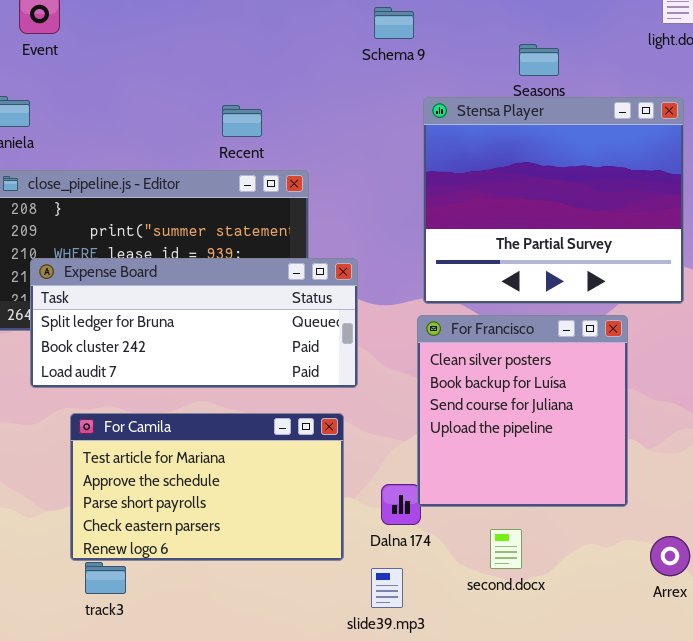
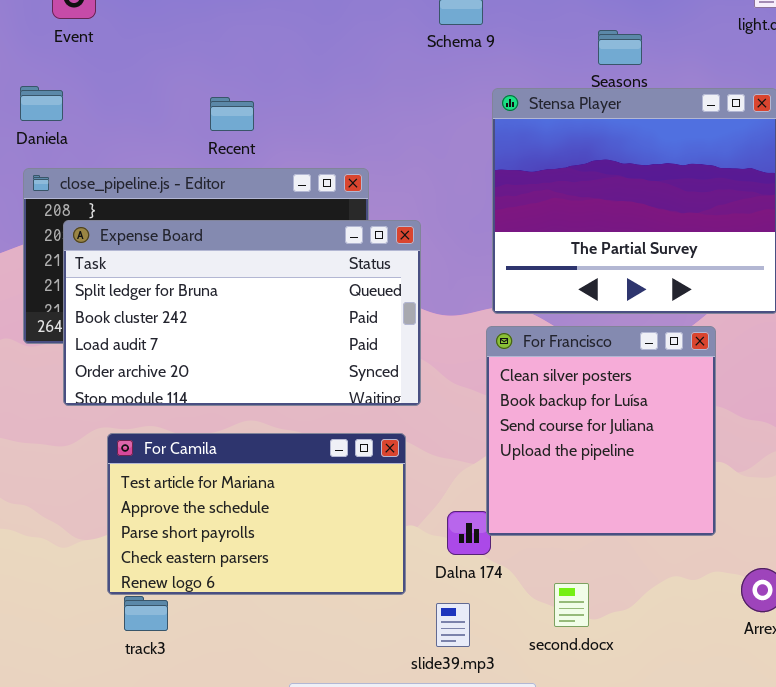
Recent: [222,105,262,137] -> [210,97,254,131], moved
Expense Board: [30,258,358,388] -> [63,220,421,406], resized
second.docx: [490,529,522,569] -> [554,583,589,627], moved

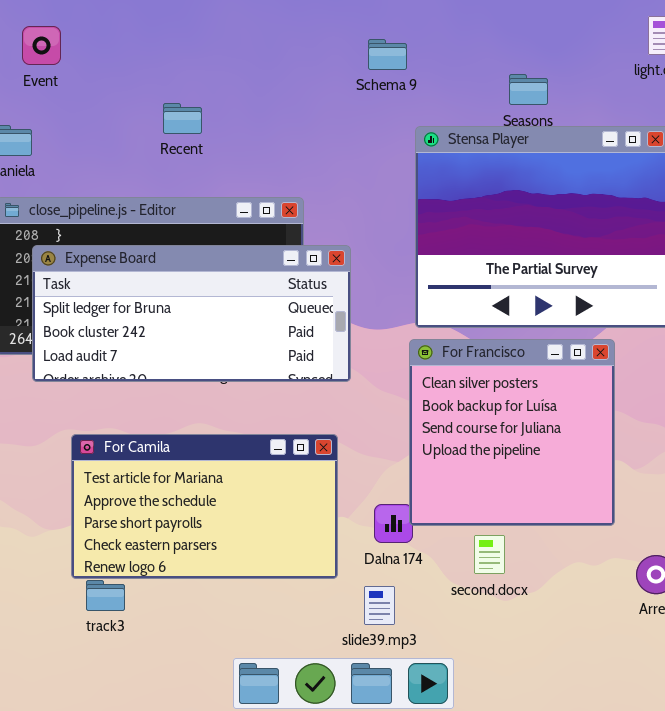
Recent: [210,97,254,131] -> [163,103,202,134], moved
Expense Board: [63,220,421,406] -> [32,245,351,382], resized
second.docx: [554,583,589,627] -> [474,535,505,574], moved

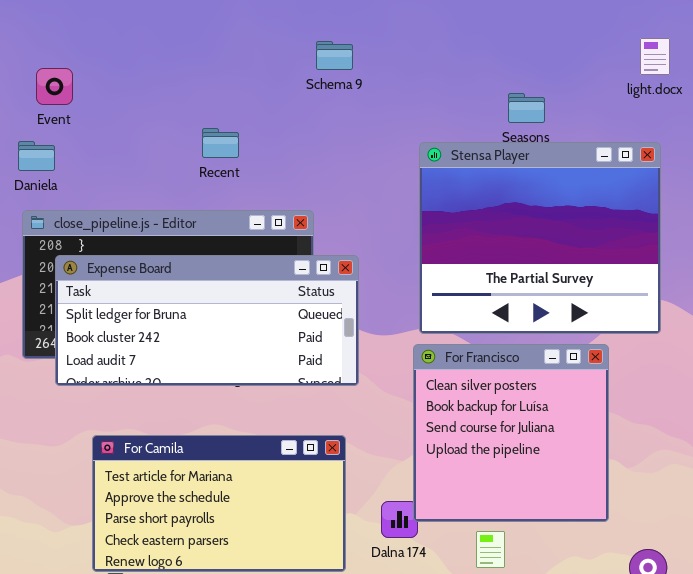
Event: [22,26,61,65] -> [36,68,73,105], moved
Schema 9: [368,39,407,70] -> [316,41,353,70], moved
Recent: [163,103,202,134] -> [202,128,239,158], moved

